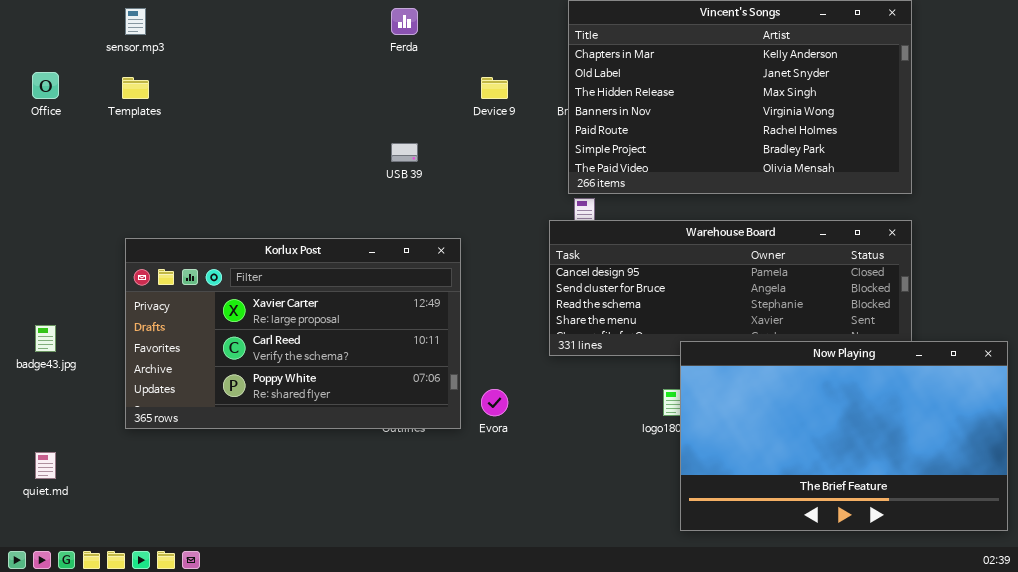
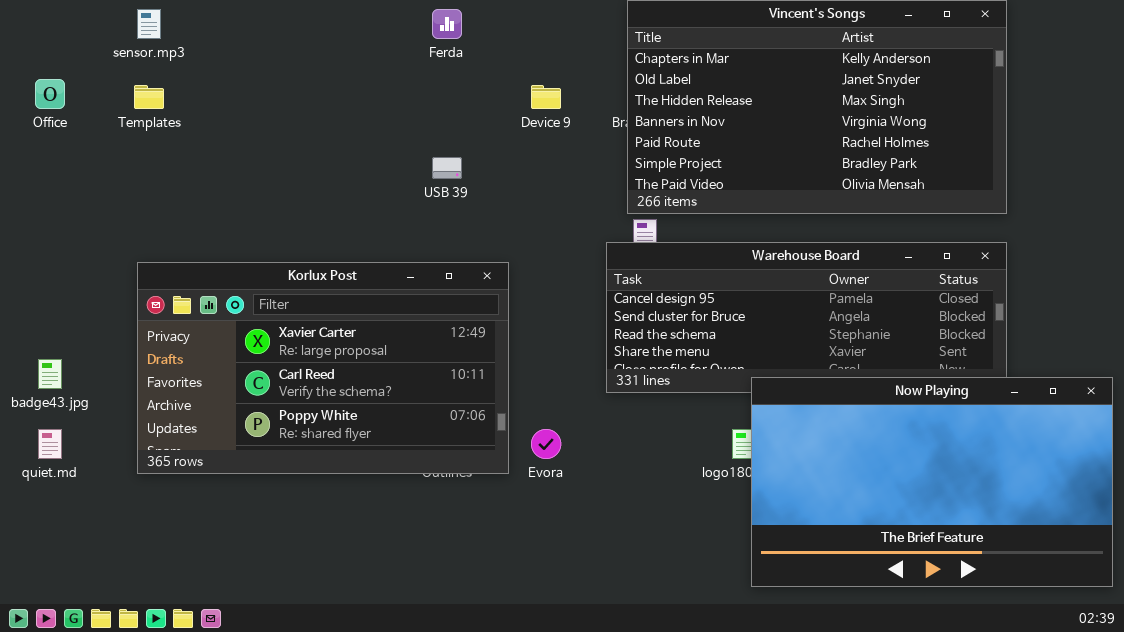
quiet.md: [35,452,56,479] -> [38,429,62,459], moved

